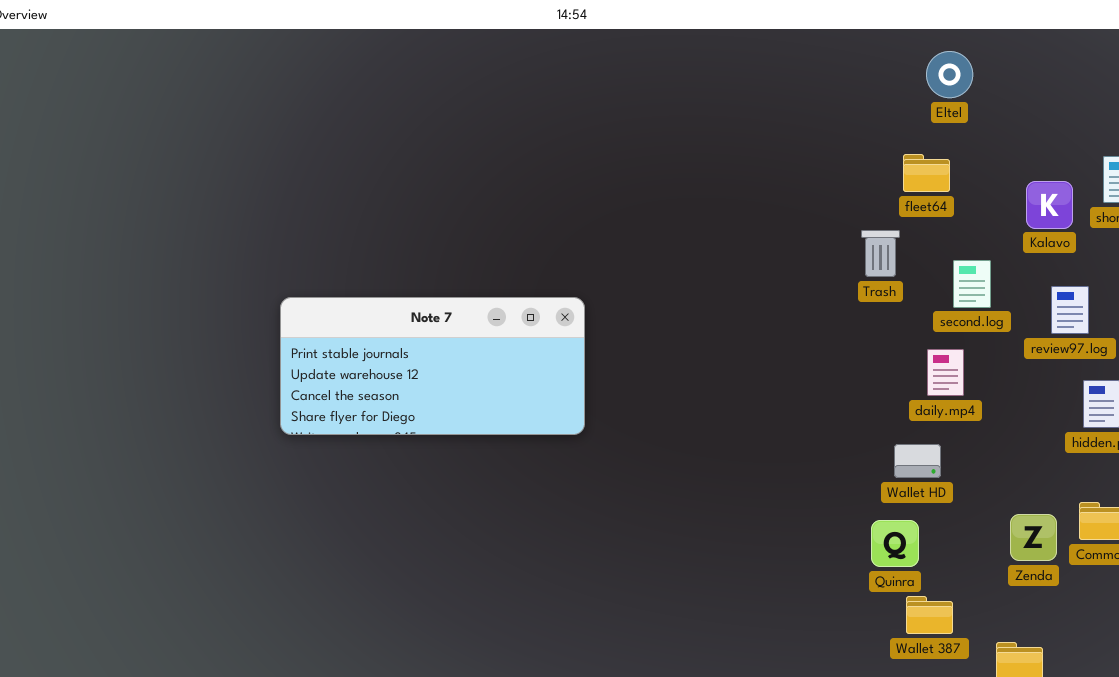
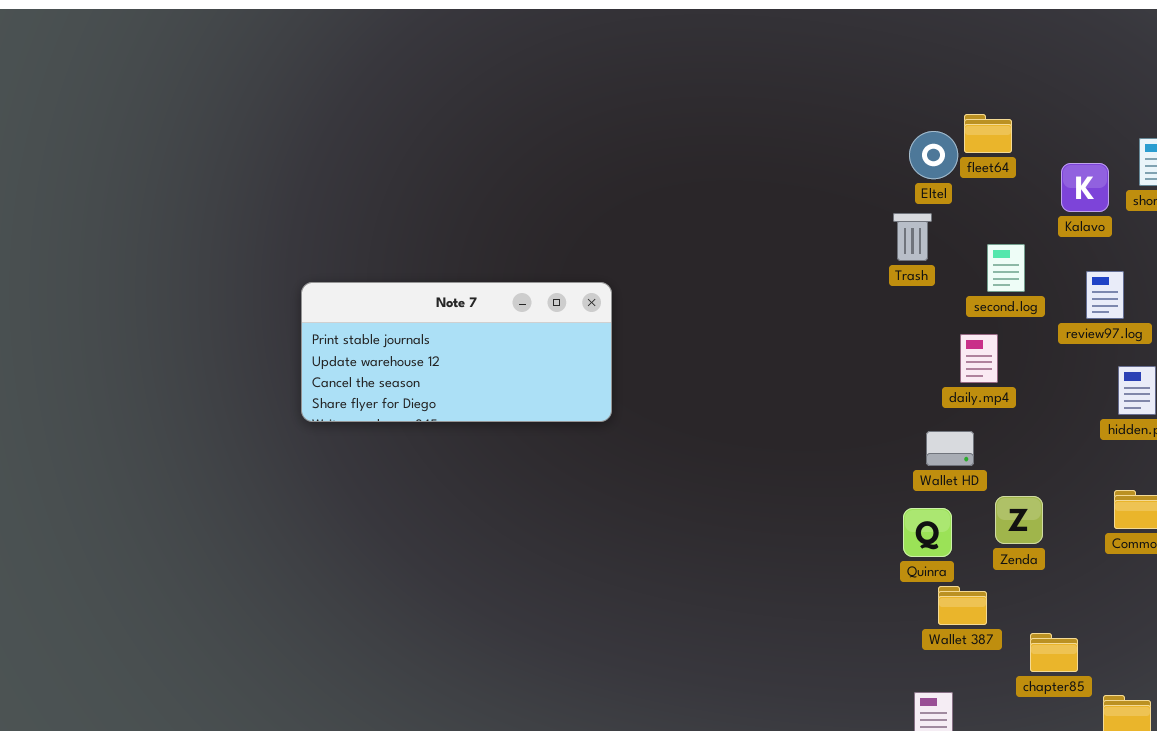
Eltel: [926,51,973,98] -> [909,131,958,179], moved
fleet64: [903,154,950,192] -> [964,114,1012,153], moved
Zenda: [1010,514,1057,561] -> [995,496,1043,544], moved

